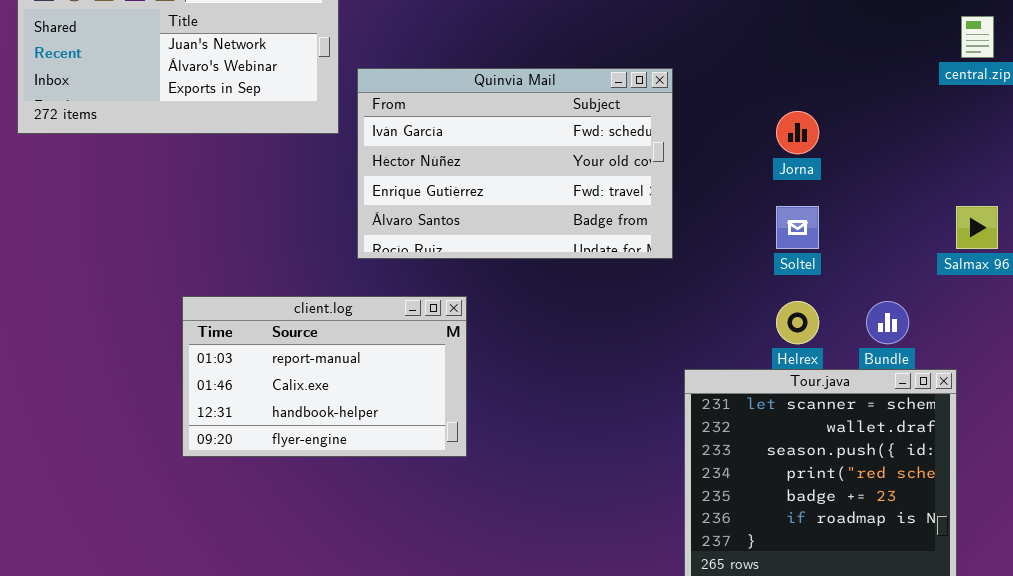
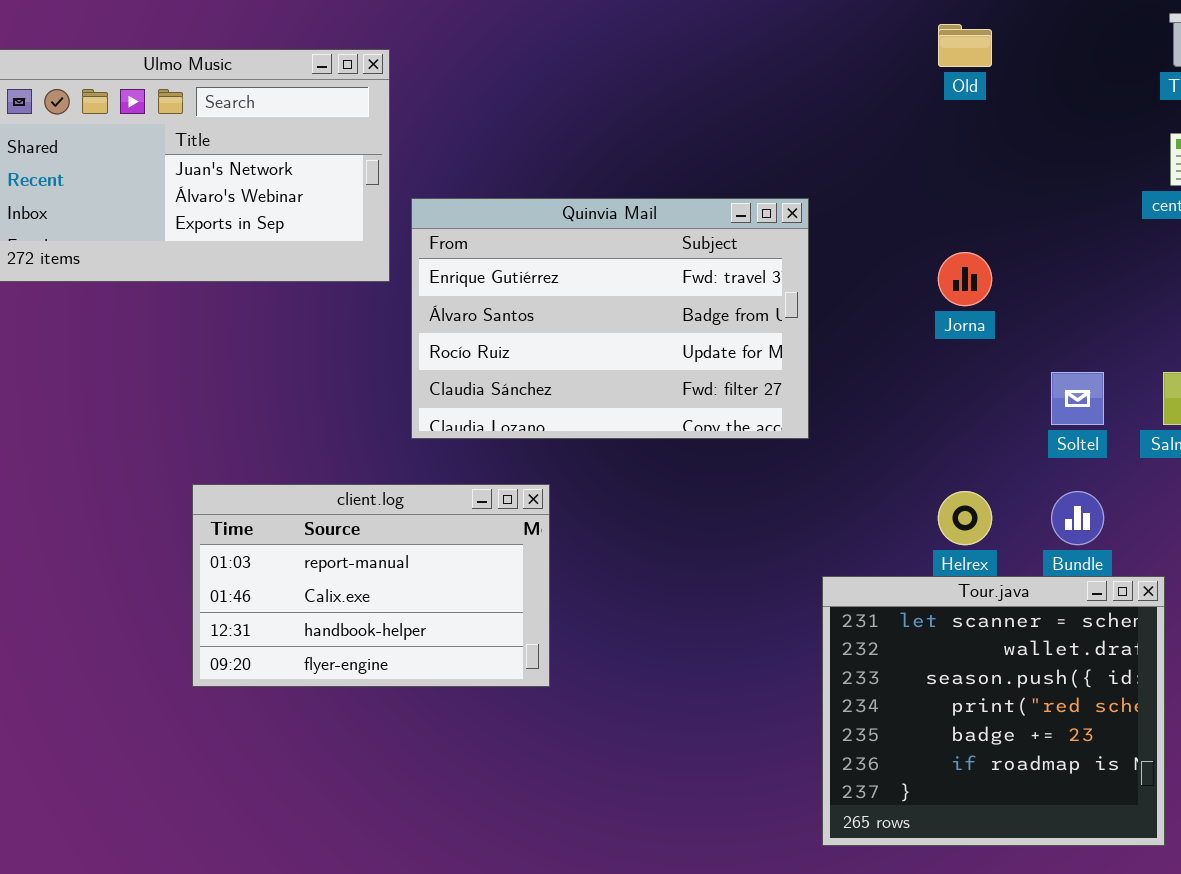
Quinvia Mail: [357,68,673,259] -> [411,198,809,439], scrolled down 2 rows
Soltel: [776,206,819,249] -> [1051,372,1104,425], moved

